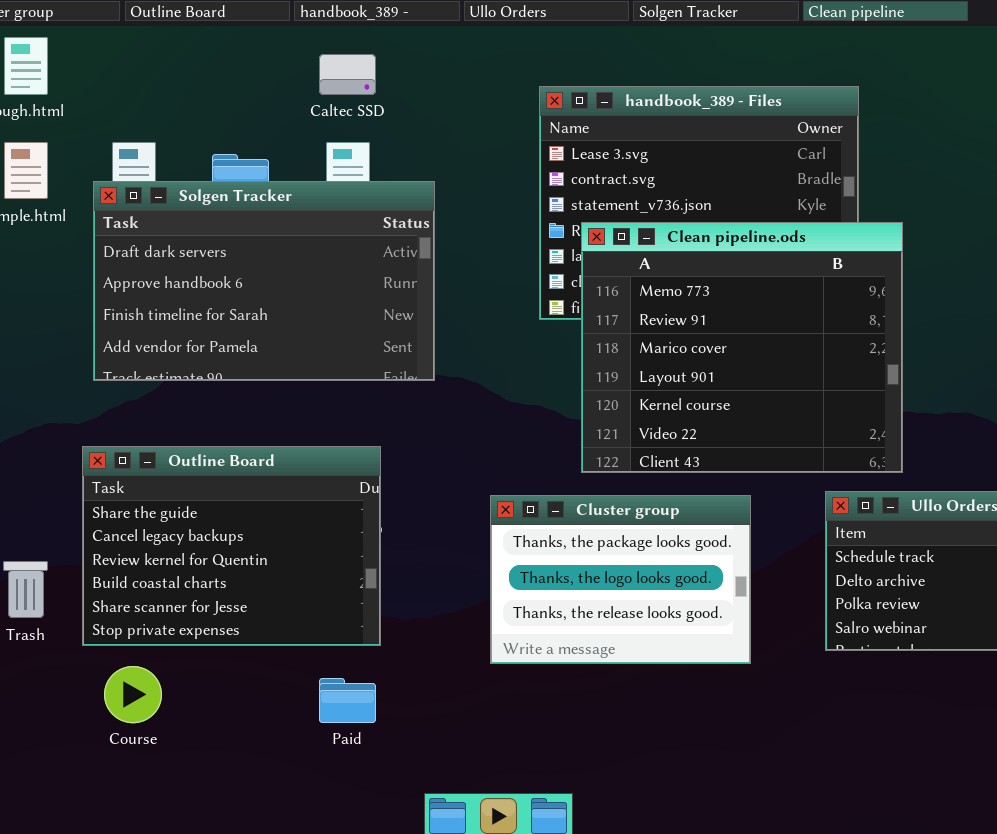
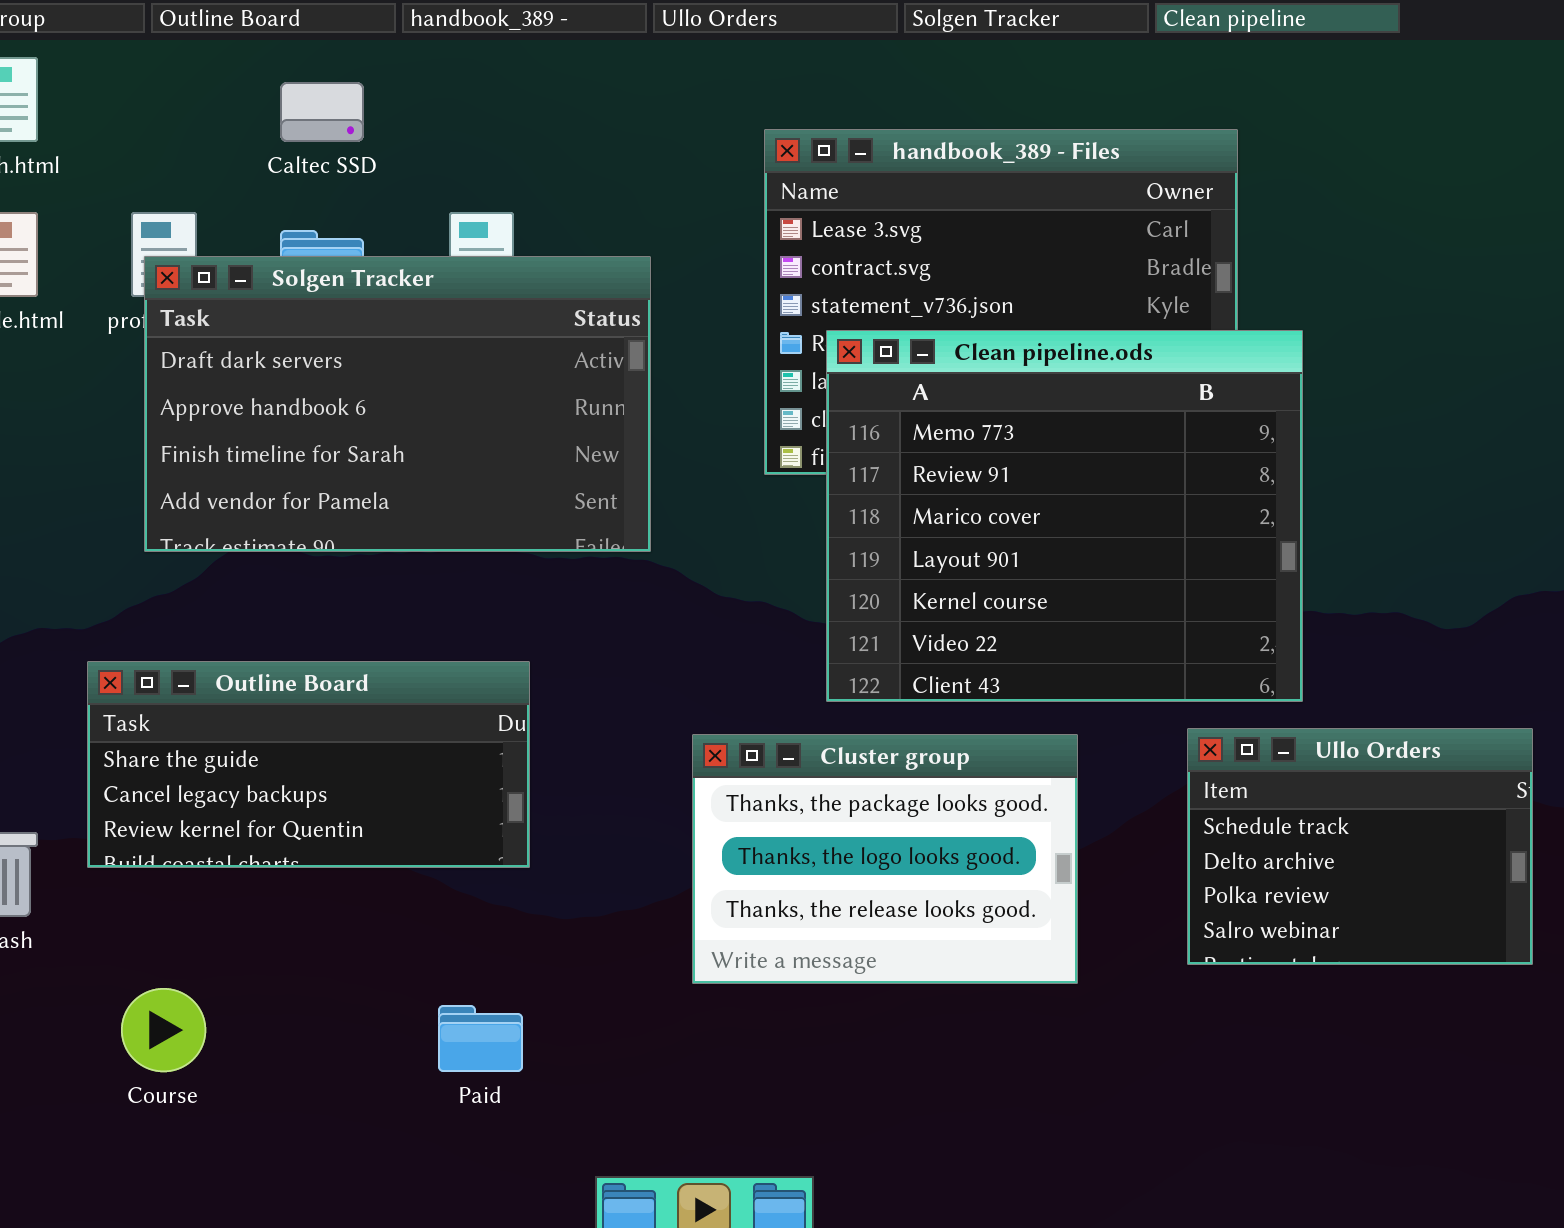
Caltec SSD: [319,54,376,95] -> [280,82,364,142], moved
Solgen Tracker: [93,181,435,381] -> [144,256,651,552], moved
Outline Board: [82,446,381,646] -> [87,661,530,868], resized

